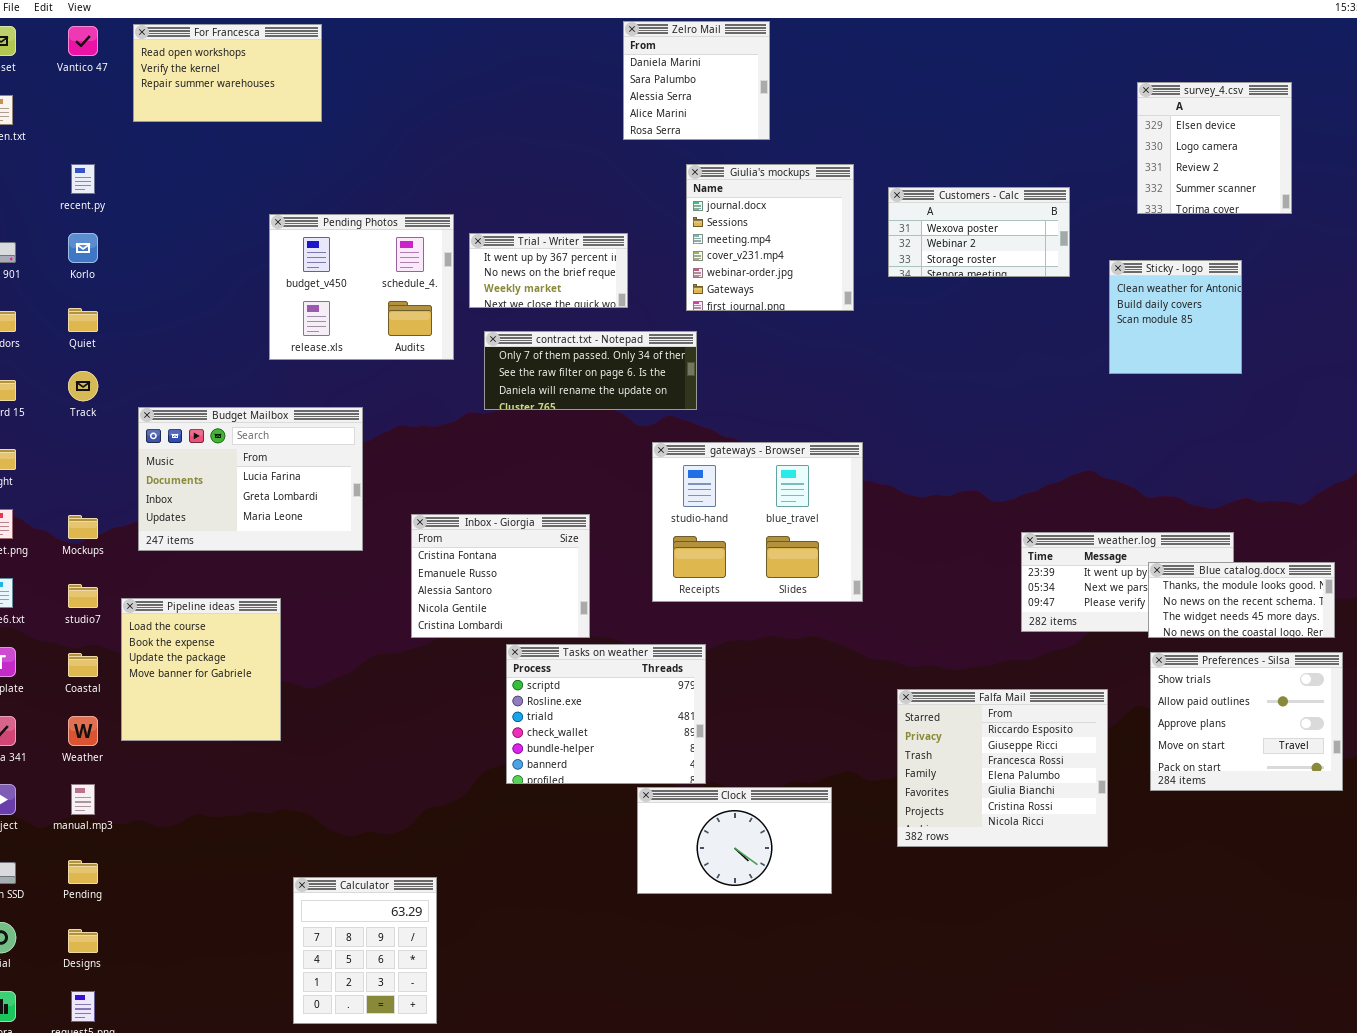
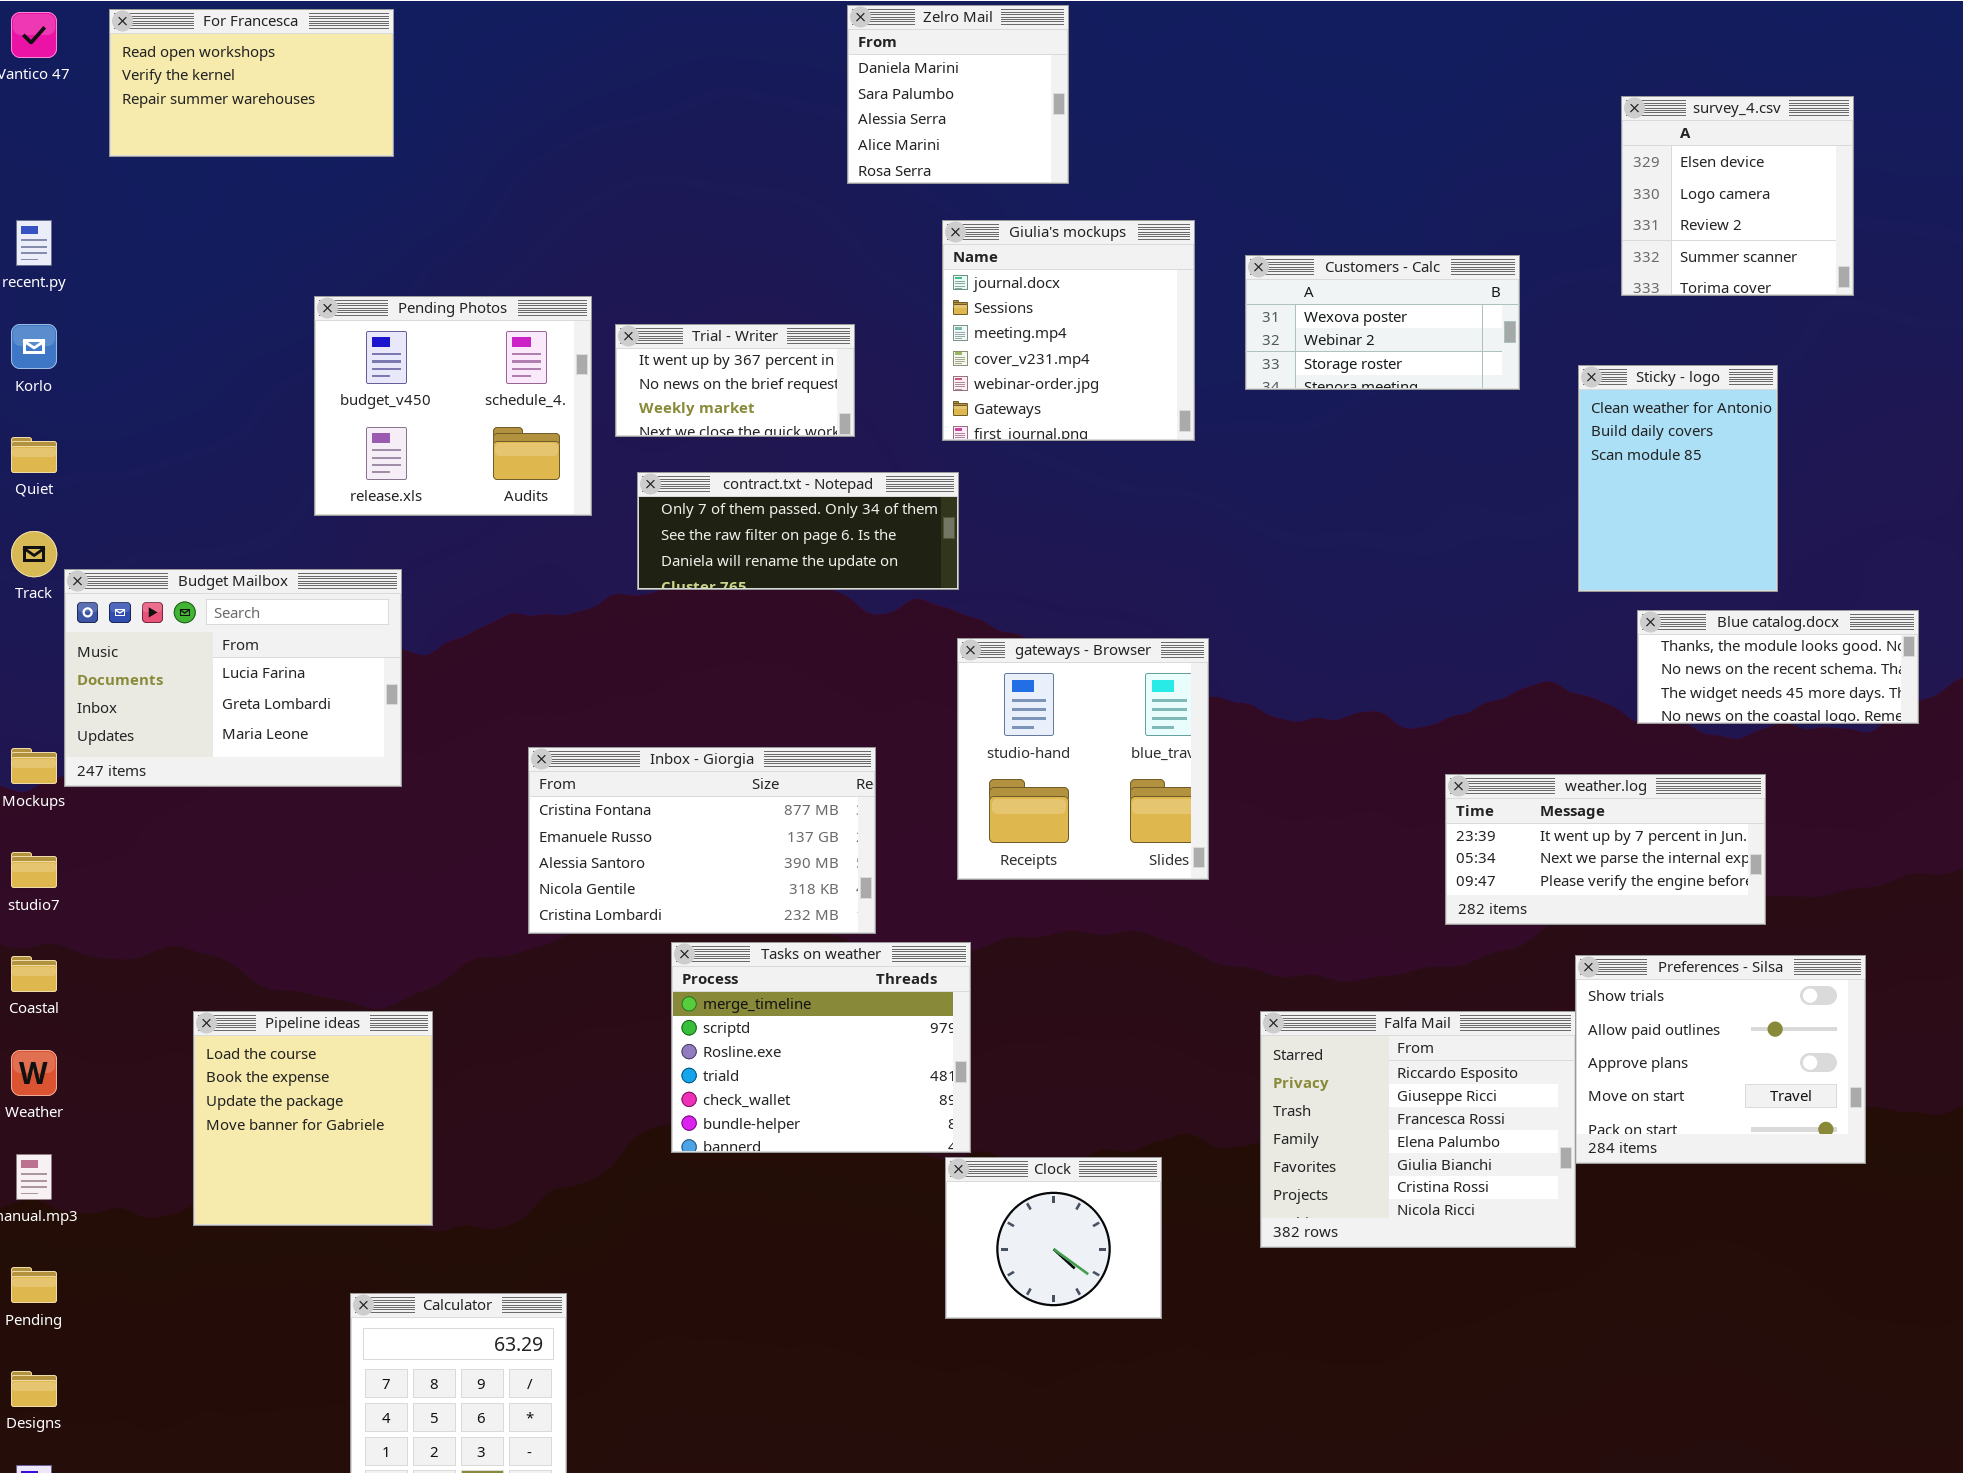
Sticky - logo: [1109,260,1242,374] -> [1578,365,1778,592], resized
Budget Mailbox: [138,407,363,551] -> [64,569,402,787], moved
gateways - Browser: [652,442,863,602] -> [957,638,1209,880], resized
Inbox - Giorgia: [411,514,590,638] -> [528,747,876,934], resized
Blue catalog.docx: [1148,562,1335,638] -> [1637,610,1919,724], moved
Pipeline ideas: [121,598,281,741] -> [193,1011,433,1226], moved
Tasks on weather: [506,644,706,784] -> [671,942,971,1153], scrolled up 1 row
Preferences - Silsa: [1150,652,1343,791] -> [1575,955,1866,1164], moved
Clock: [637,787,832,894] -> [945,1157,1162,1319], resized

